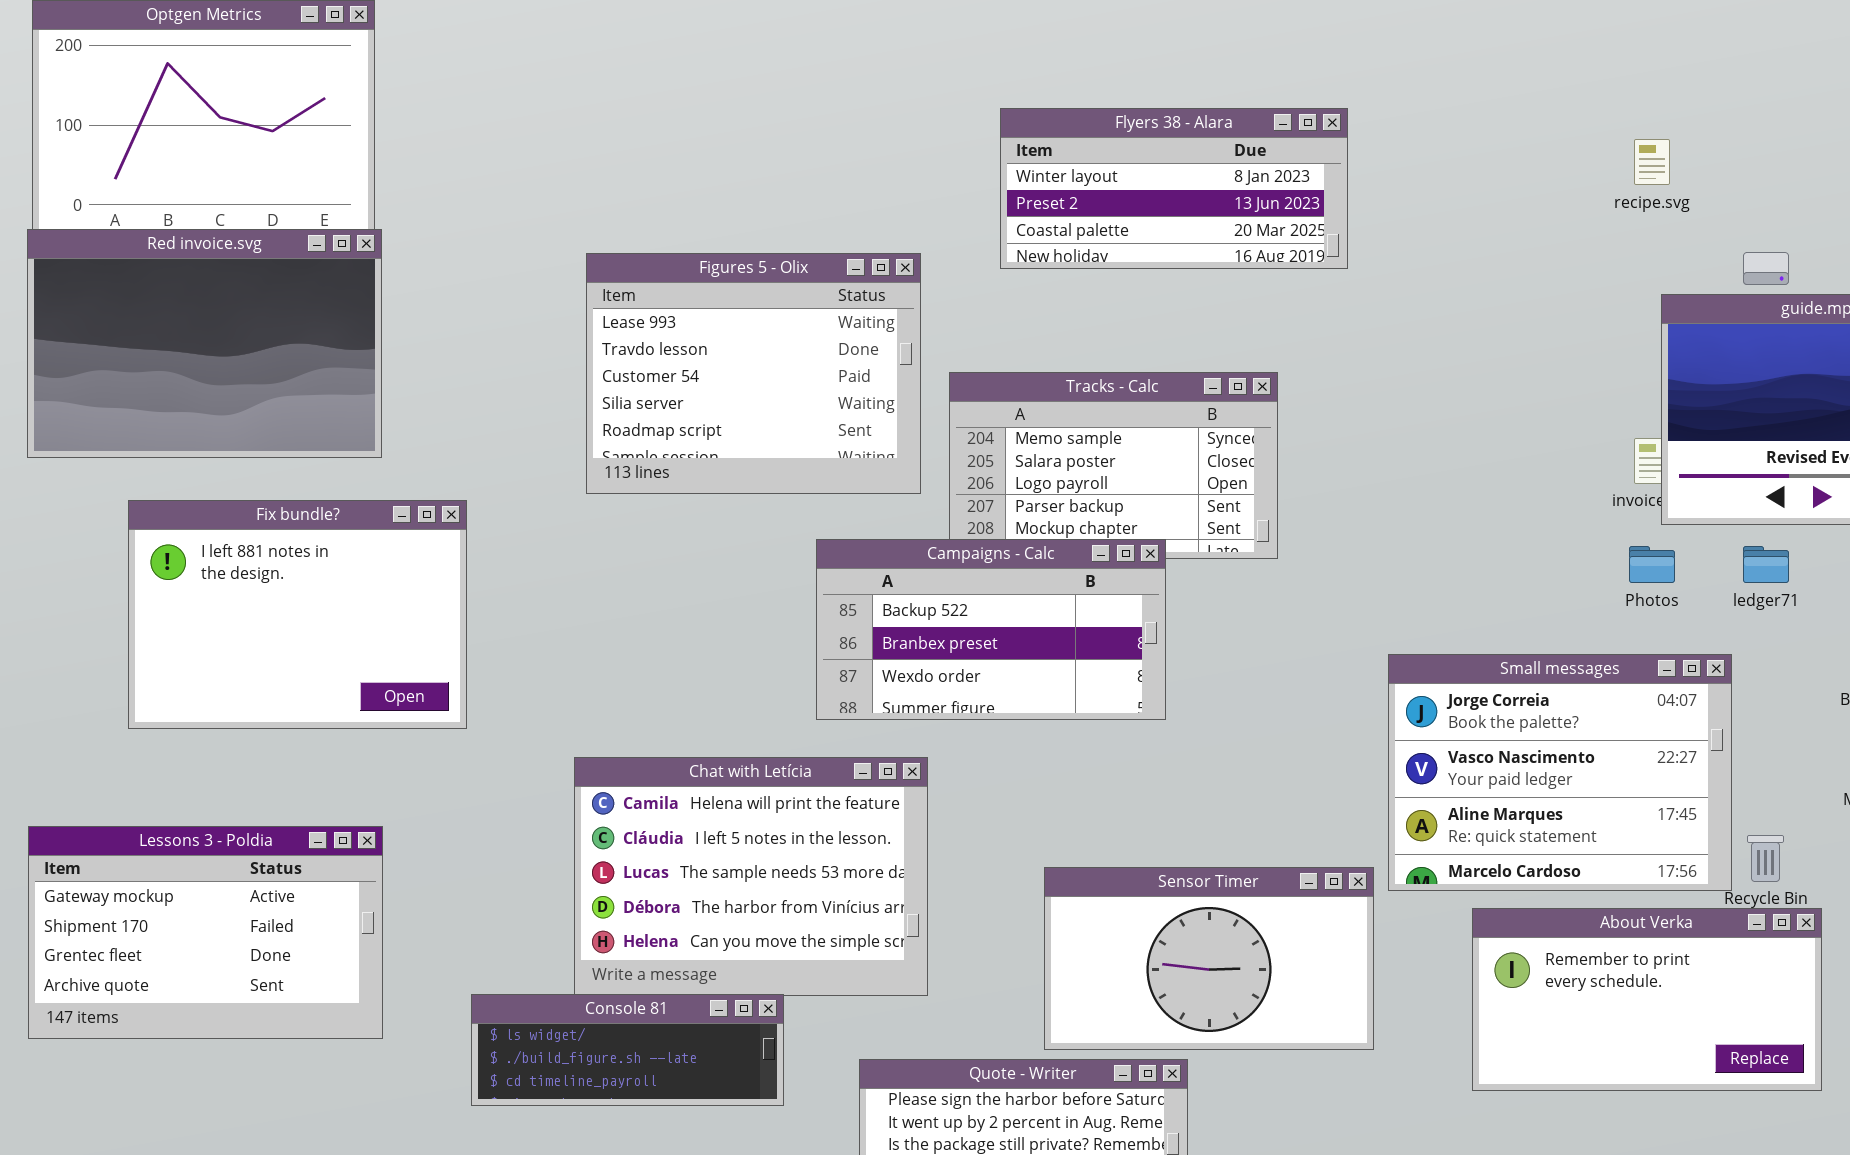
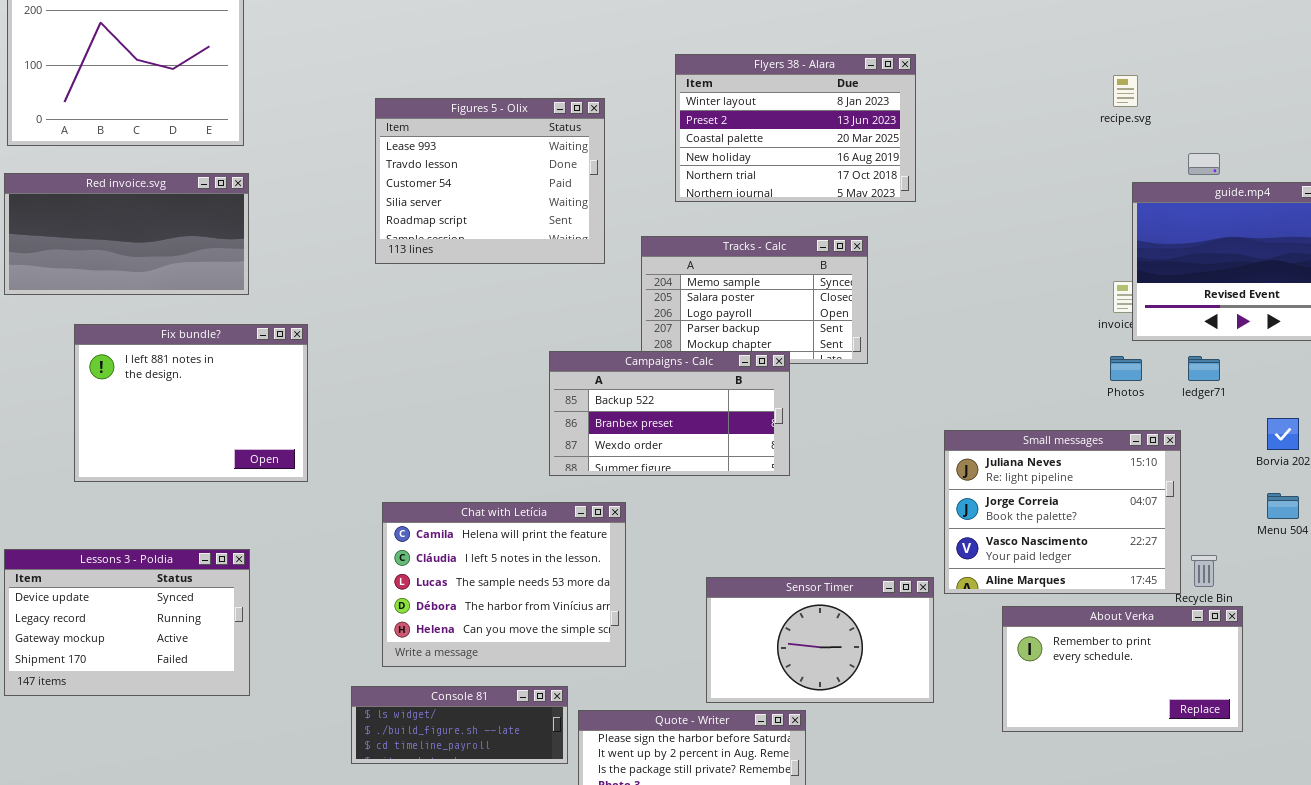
Flyers 38 - Alara: [1000,108,1348,269] -> [675,54,916,202], resized
Red invoice.svg: [27,229,382,458] -> [4,173,249,295], resized
Figures 5 - Olix: [586,253,921,494] -> [375,98,605,264], moved
Small messages: [1388,654,1732,891] -> [944,430,1181,594], scrolled up 1 row
Lessons 3 - Poldia: [28,826,383,1039] -> [4,549,250,696], scrolled up 2 rows
Console 81: [471,994,784,1106] -> [351,686,568,764], moved

